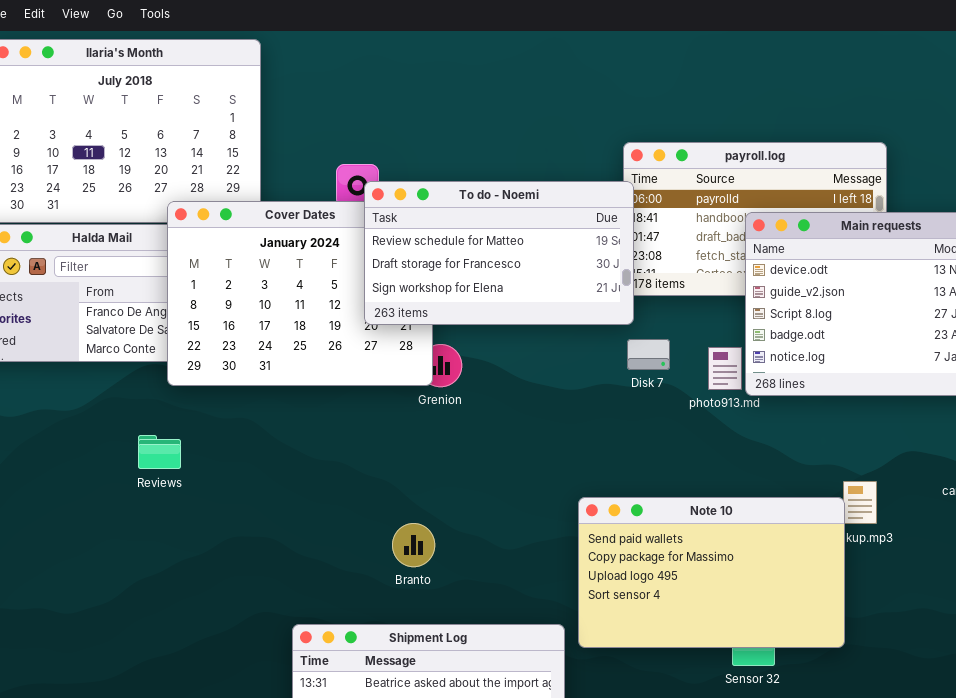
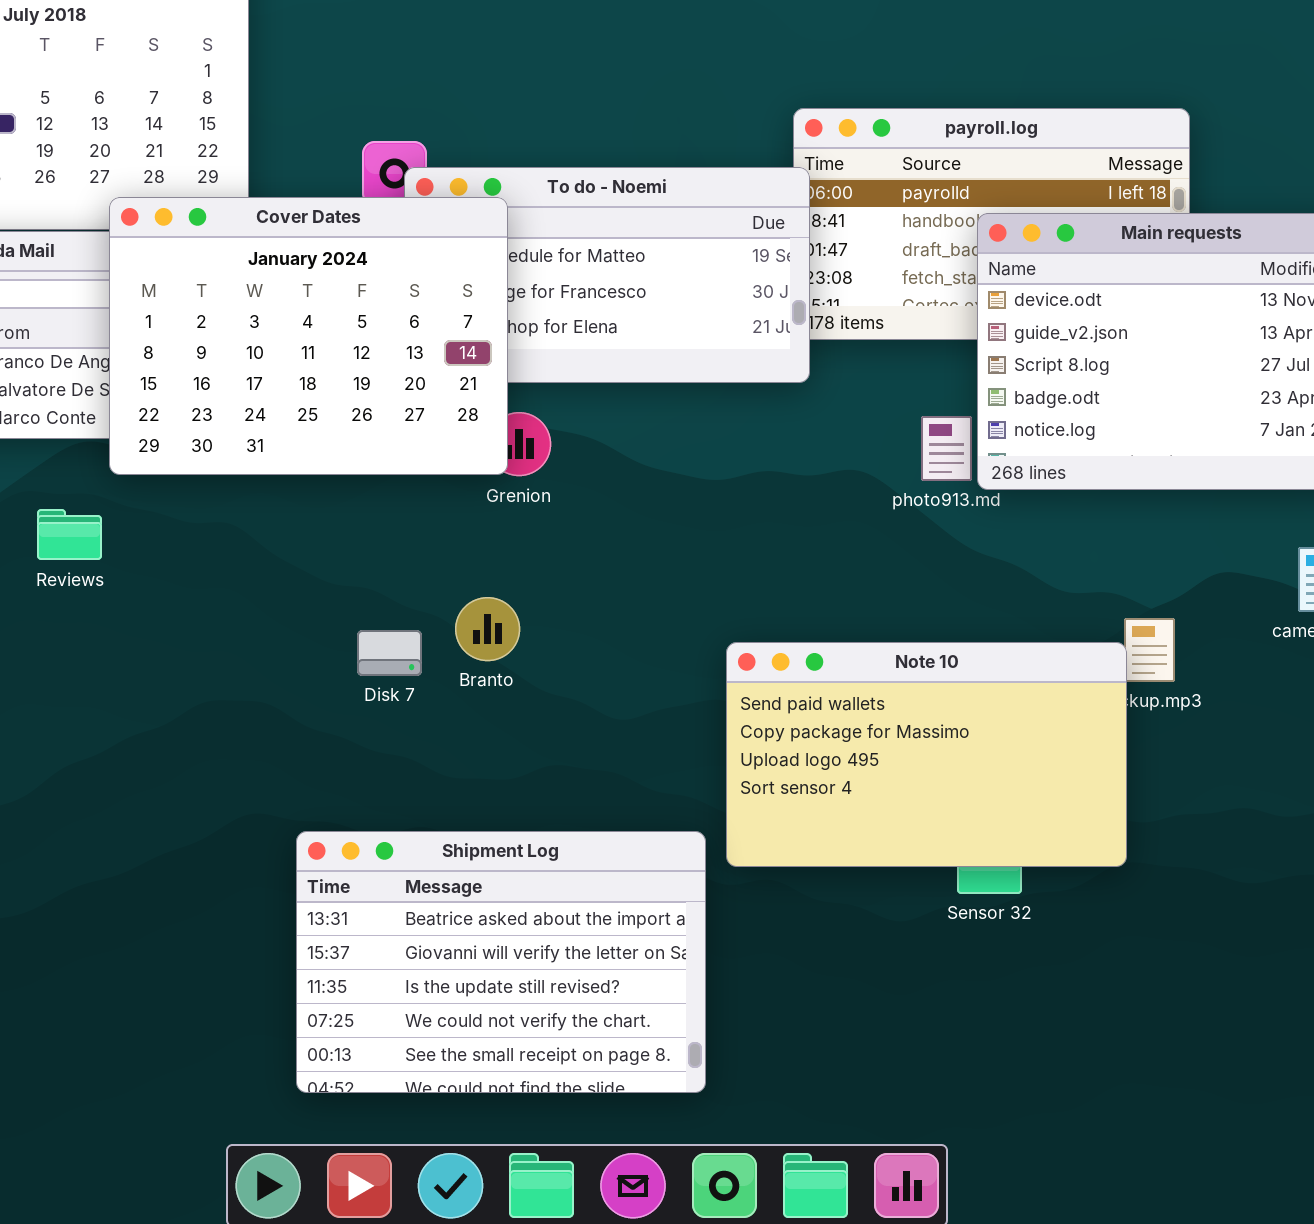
Cover Dates: [167,201,433,386] -> [109,197,508,475], raised
Disk 7: [627,339,670,370] -> [357,630,422,676], moved
Reviews: [138,435,181,469] -> [37,509,102,560], moved
Branto: [392,523,435,567] -> [455,597,520,661], moved

